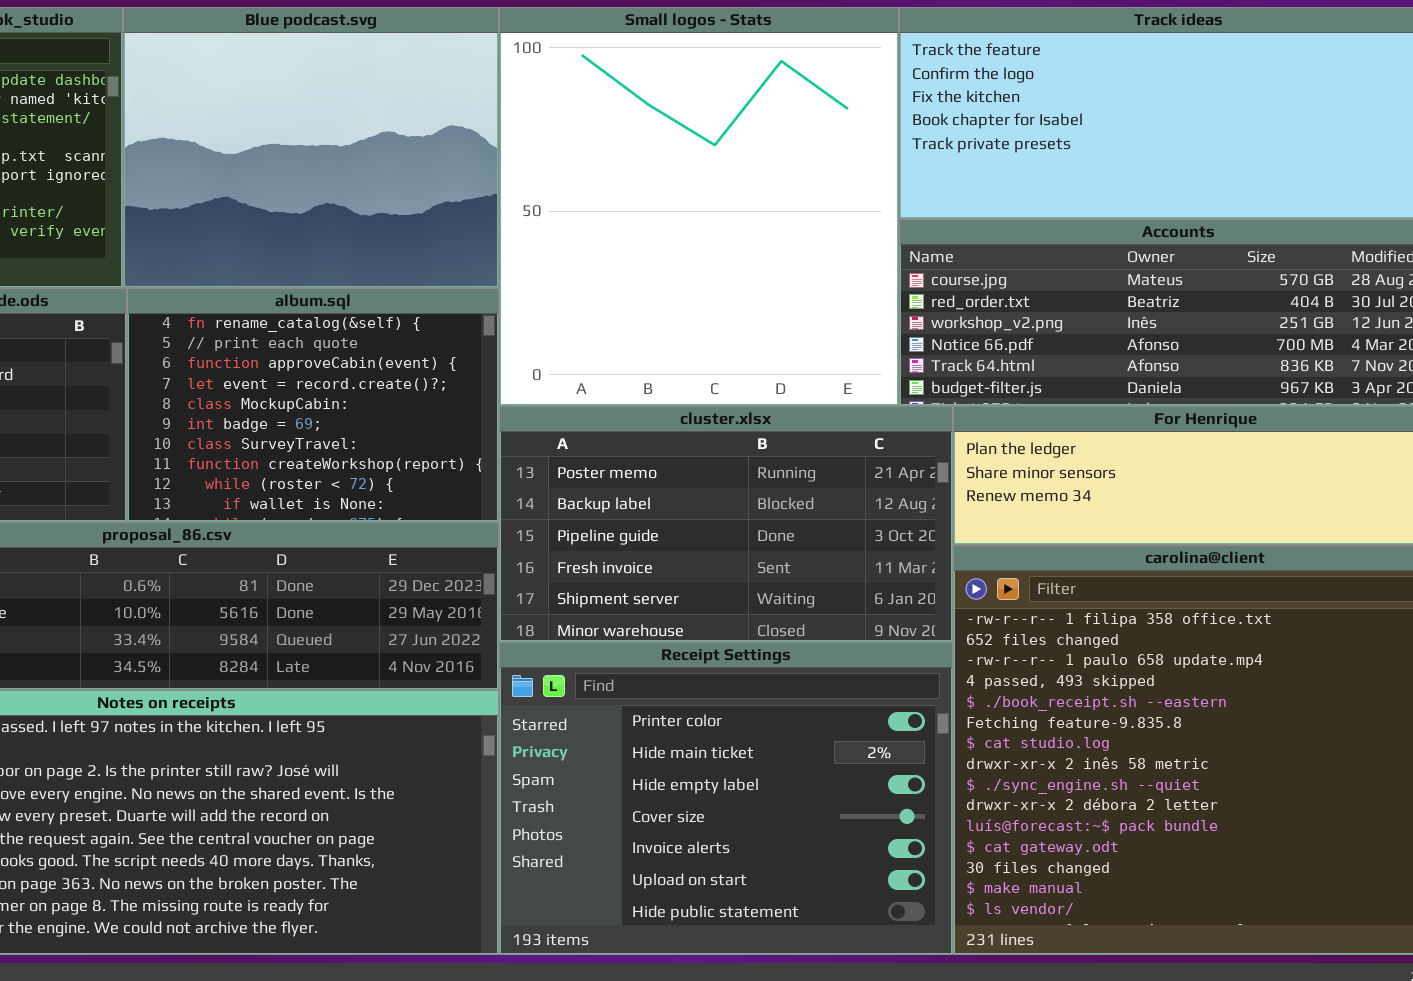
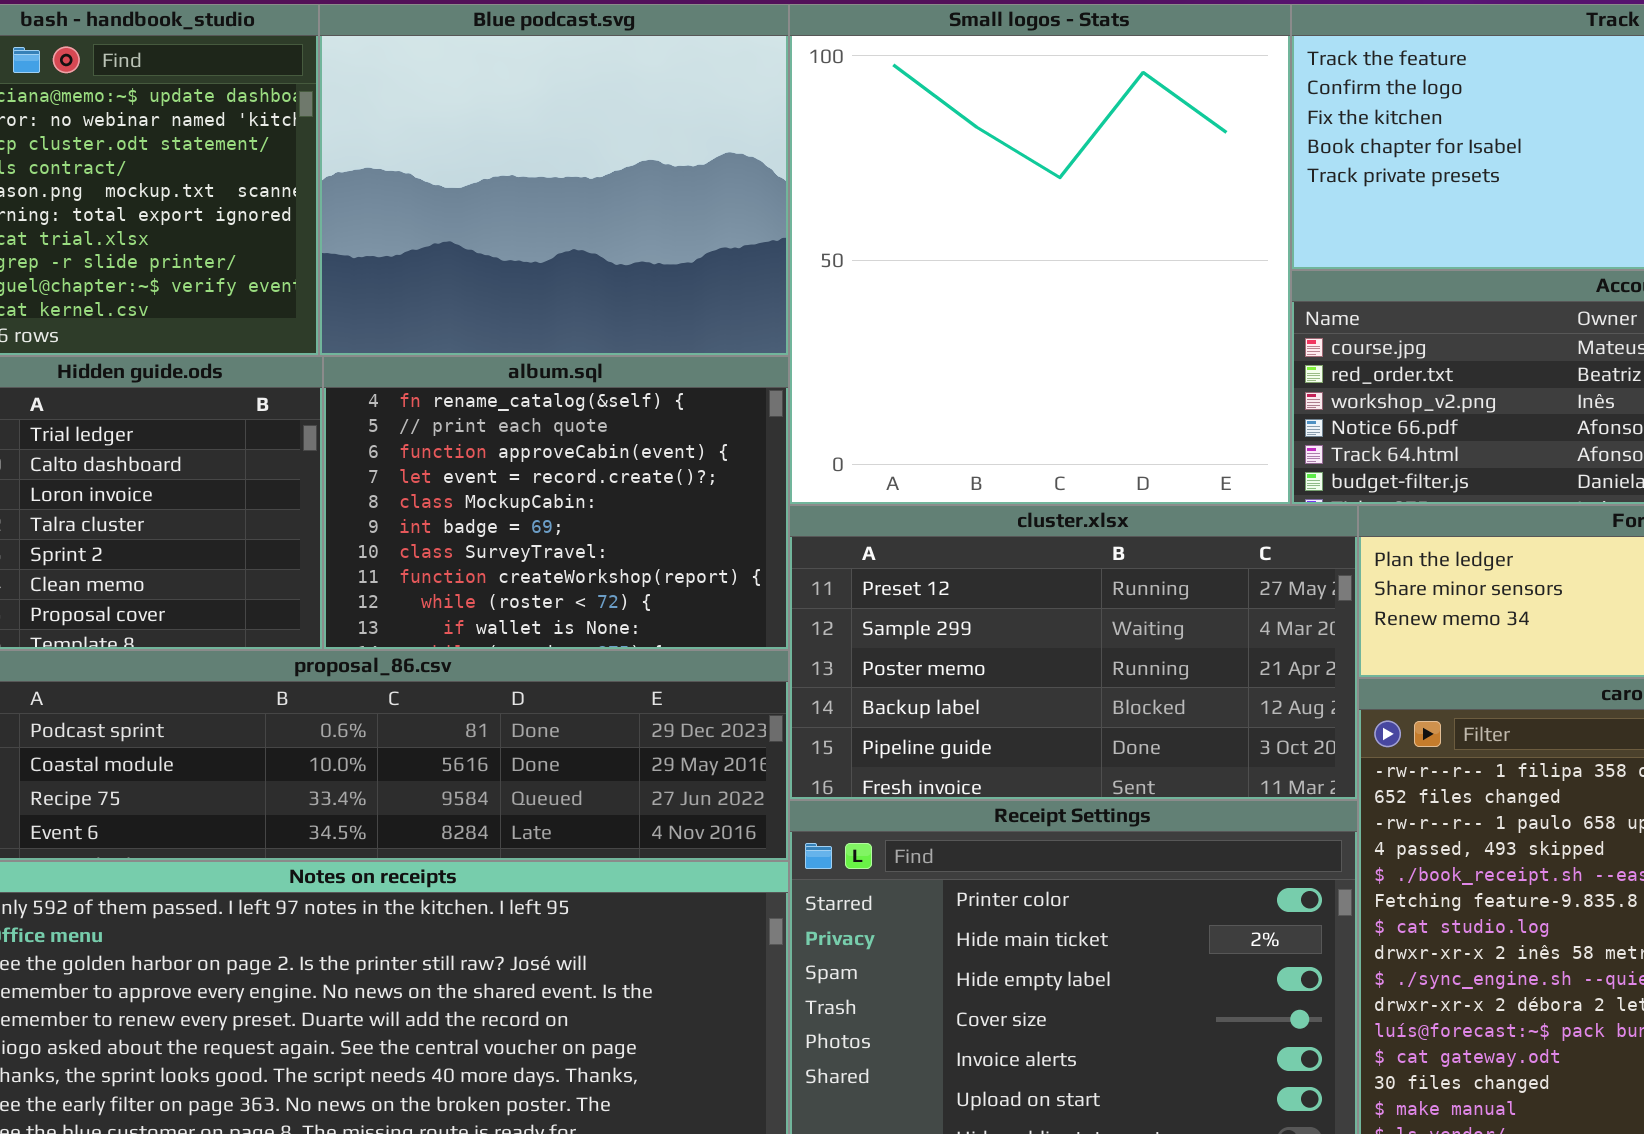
cluster.xlsx: [499,406,953,642] -> [789,505,1358,800], scrolled up 2 rows

